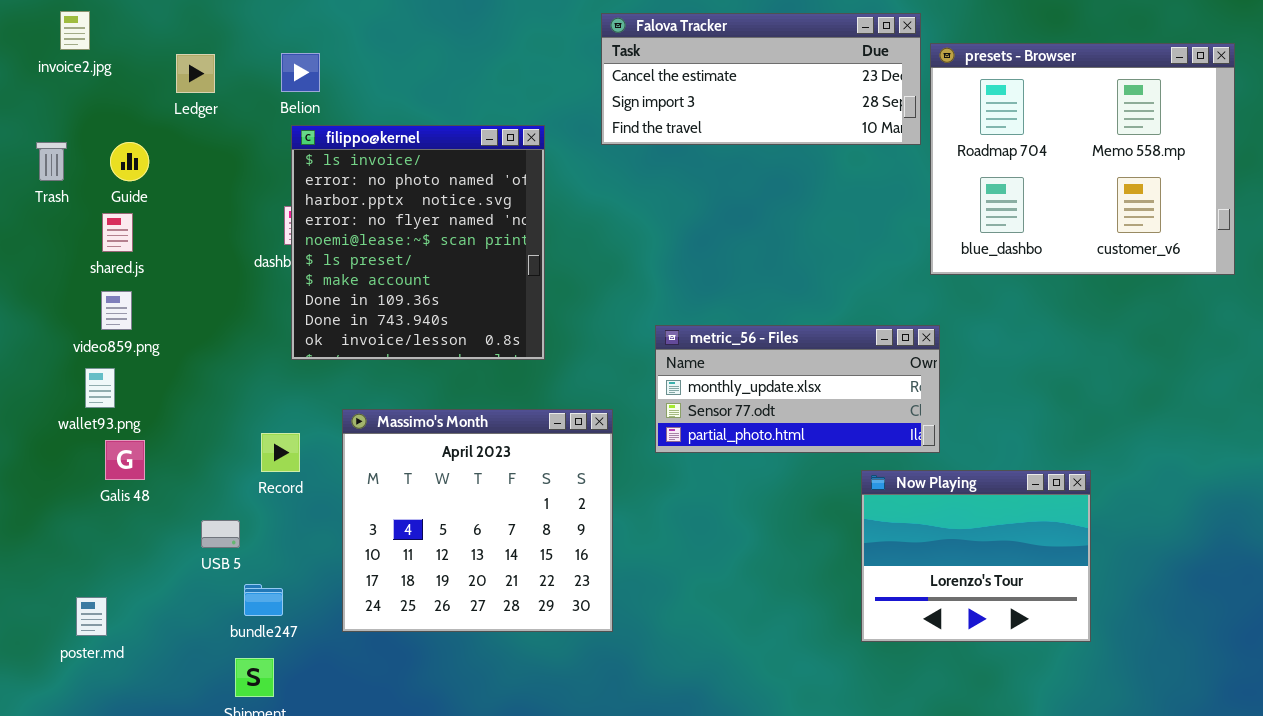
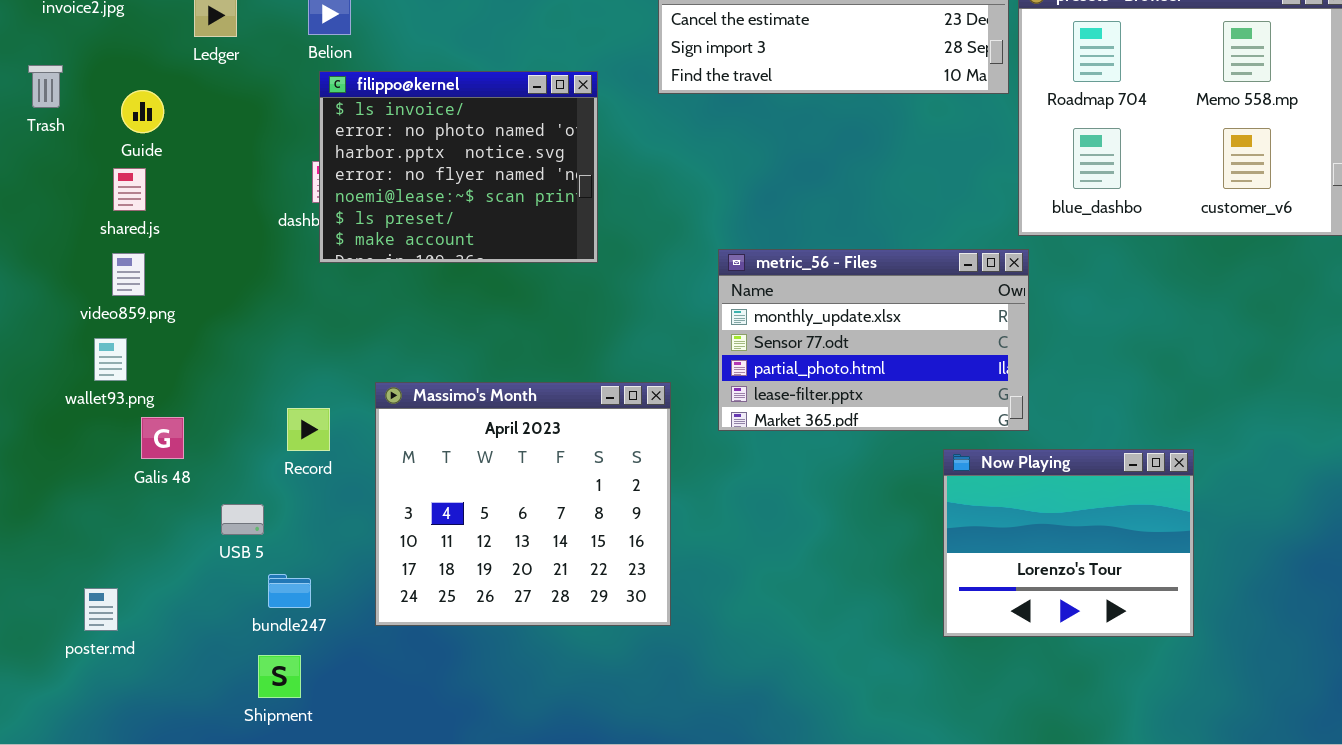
filippo@kernel: [291,125,545,360] -> [319,71,598,263], resized
Trash: [36,142,67,181] -> [28,65,63,108], moved
metric_56 - Files: [655,325,940,453] -> [718,249,1029,431], resized
Galis 48: [105,440,145,480] -> [141,417,184,459], moved

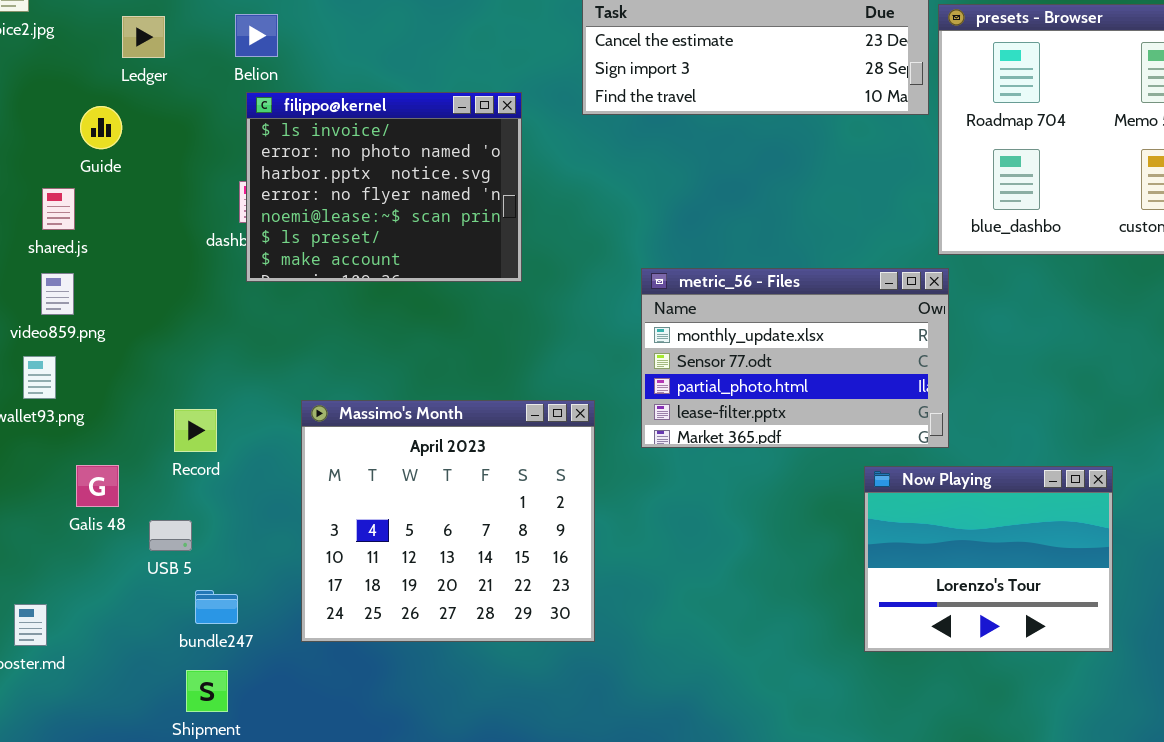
Guide: [121,90,164,133] -> [80,106,122,149], moved
Record: [287,408,330,451] -> [174,409,217,452], moved
Galis 48: [141,417,184,459] -> [76,465,119,507], moved

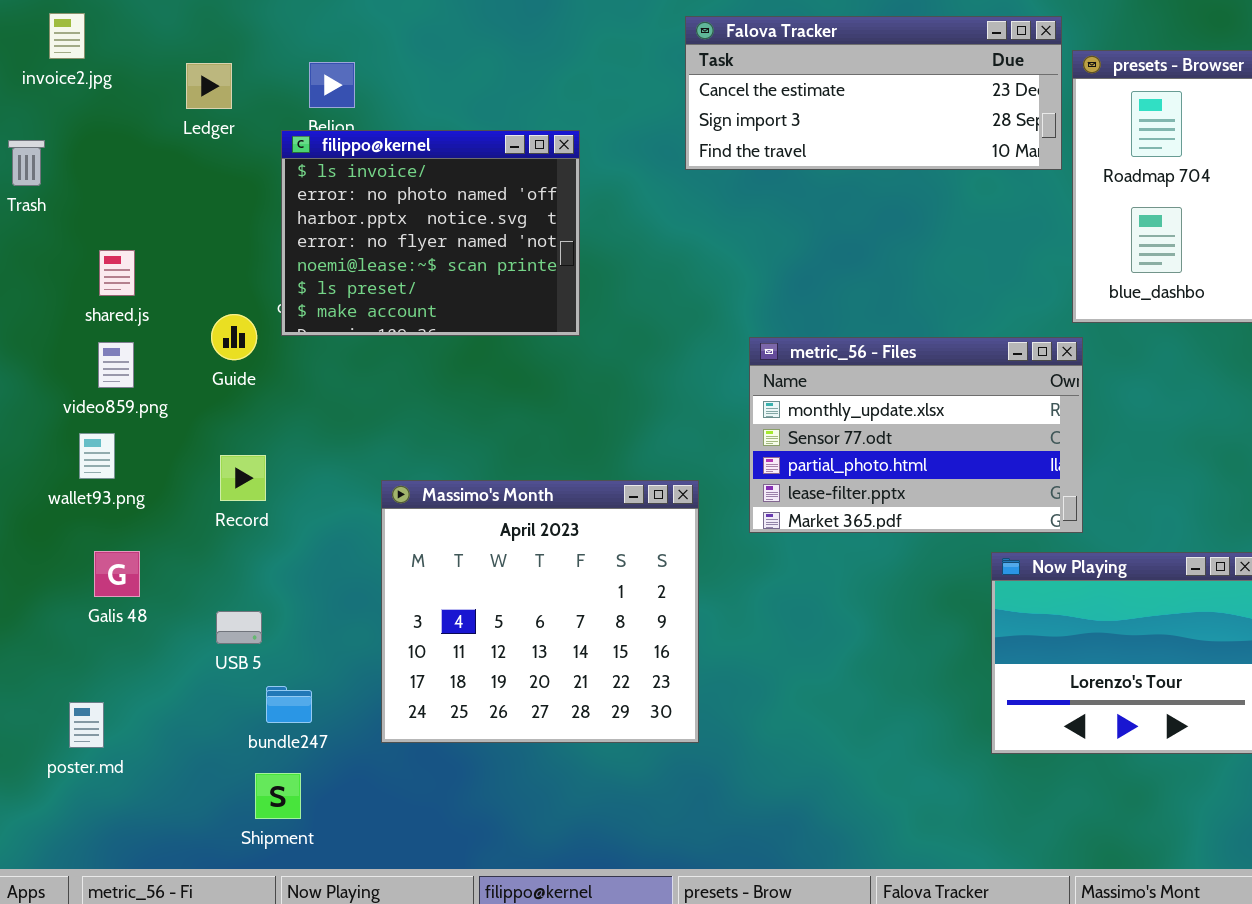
filippo@kernel: [246,92,522,282] -> [281,130,580,336], moved
Guide: [80,106,122,149] -> [211,314,257,360], moved
Record: [174,409,217,452] -> [220,455,266,501], moved
Galis 48: [76,465,119,507] -> [94,551,140,597], moved

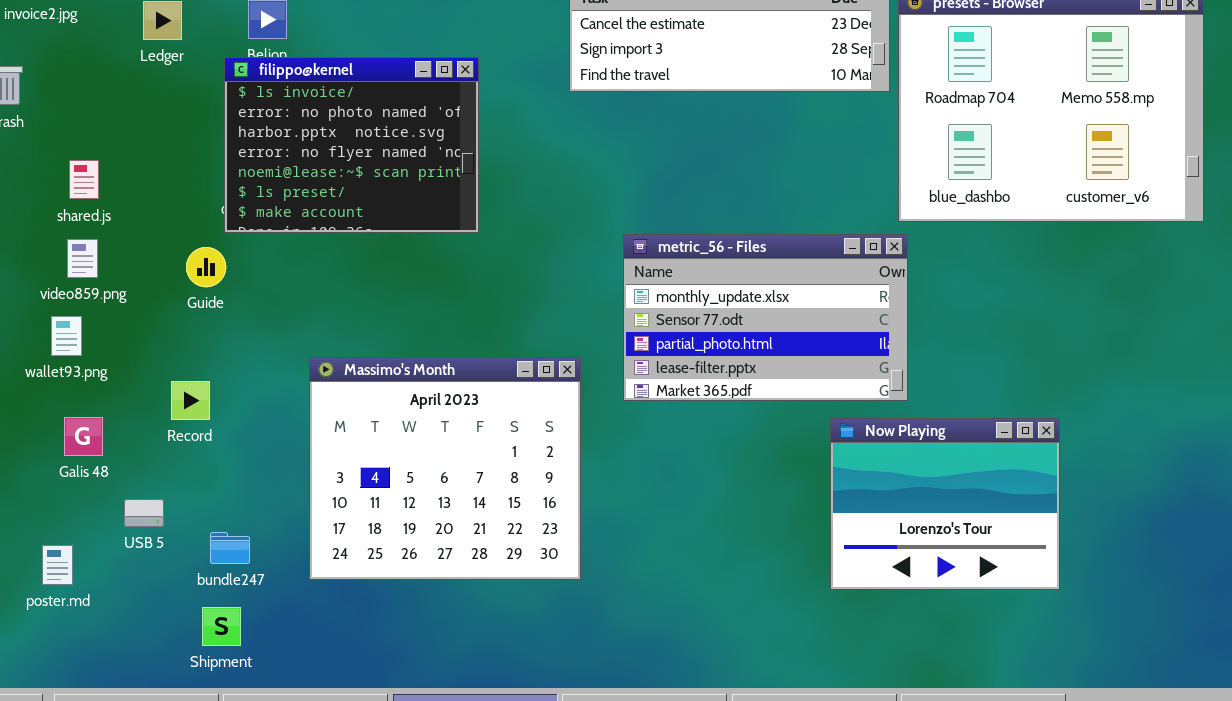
Guide: [211,314,257,360] -> [186,247,226,287], moved
Record: [220,455,266,501] -> [171,381,210,420], moved
USB 5: [216,611,262,644] -> [124,499,164,527], moved

